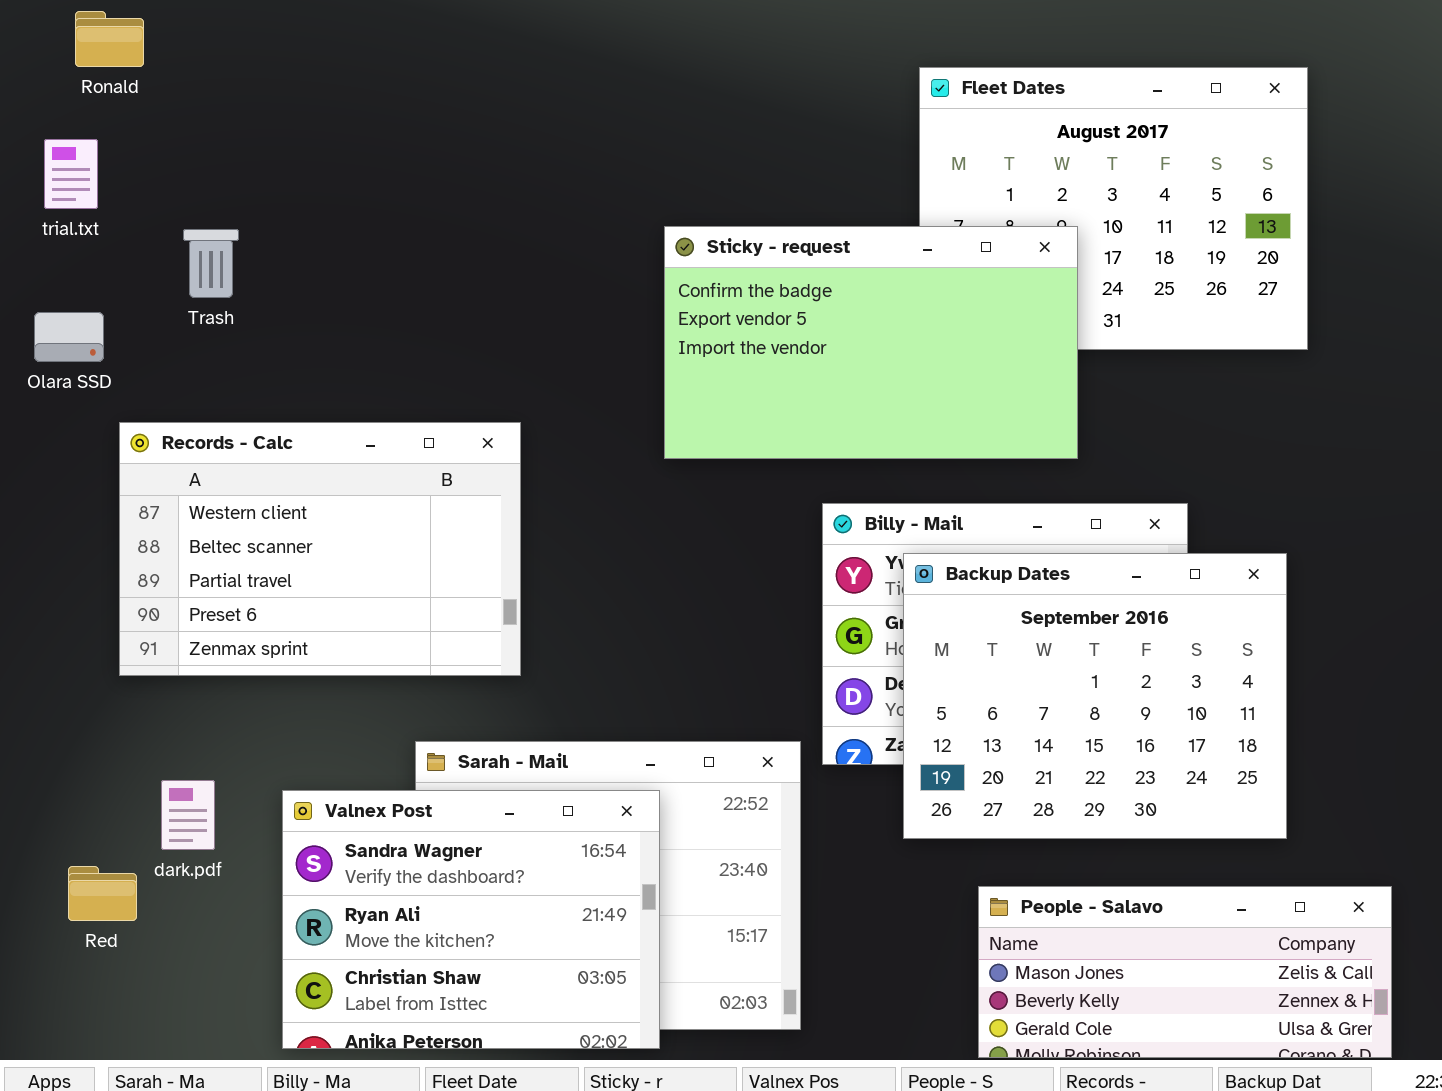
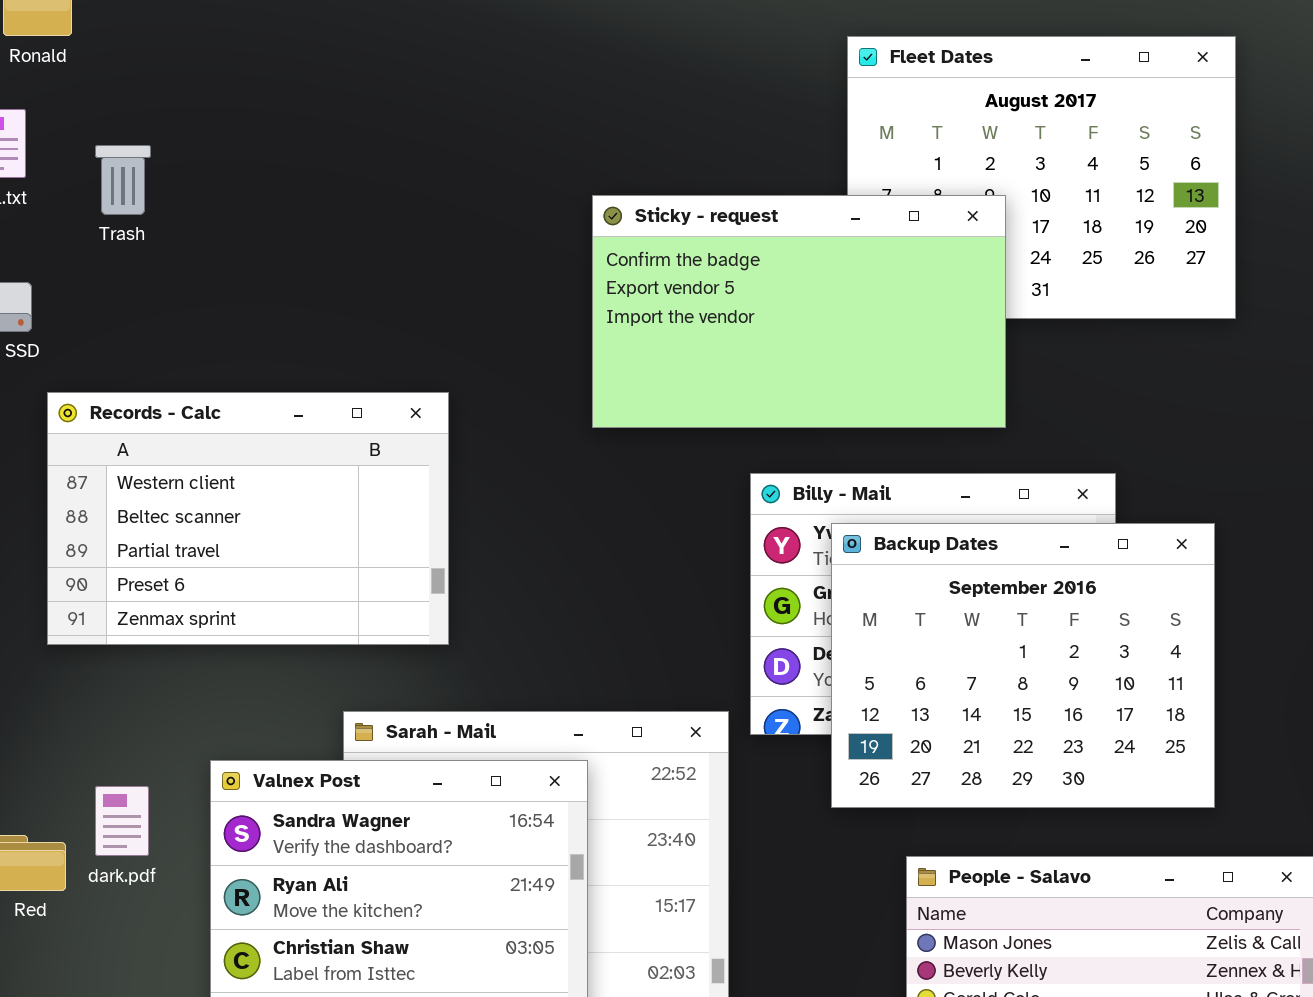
Trash: [183,229,239,298] -> [95,145,151,215], moved
dark.pdf: [161,780,215,850] -> [95,786,149,856], moved

